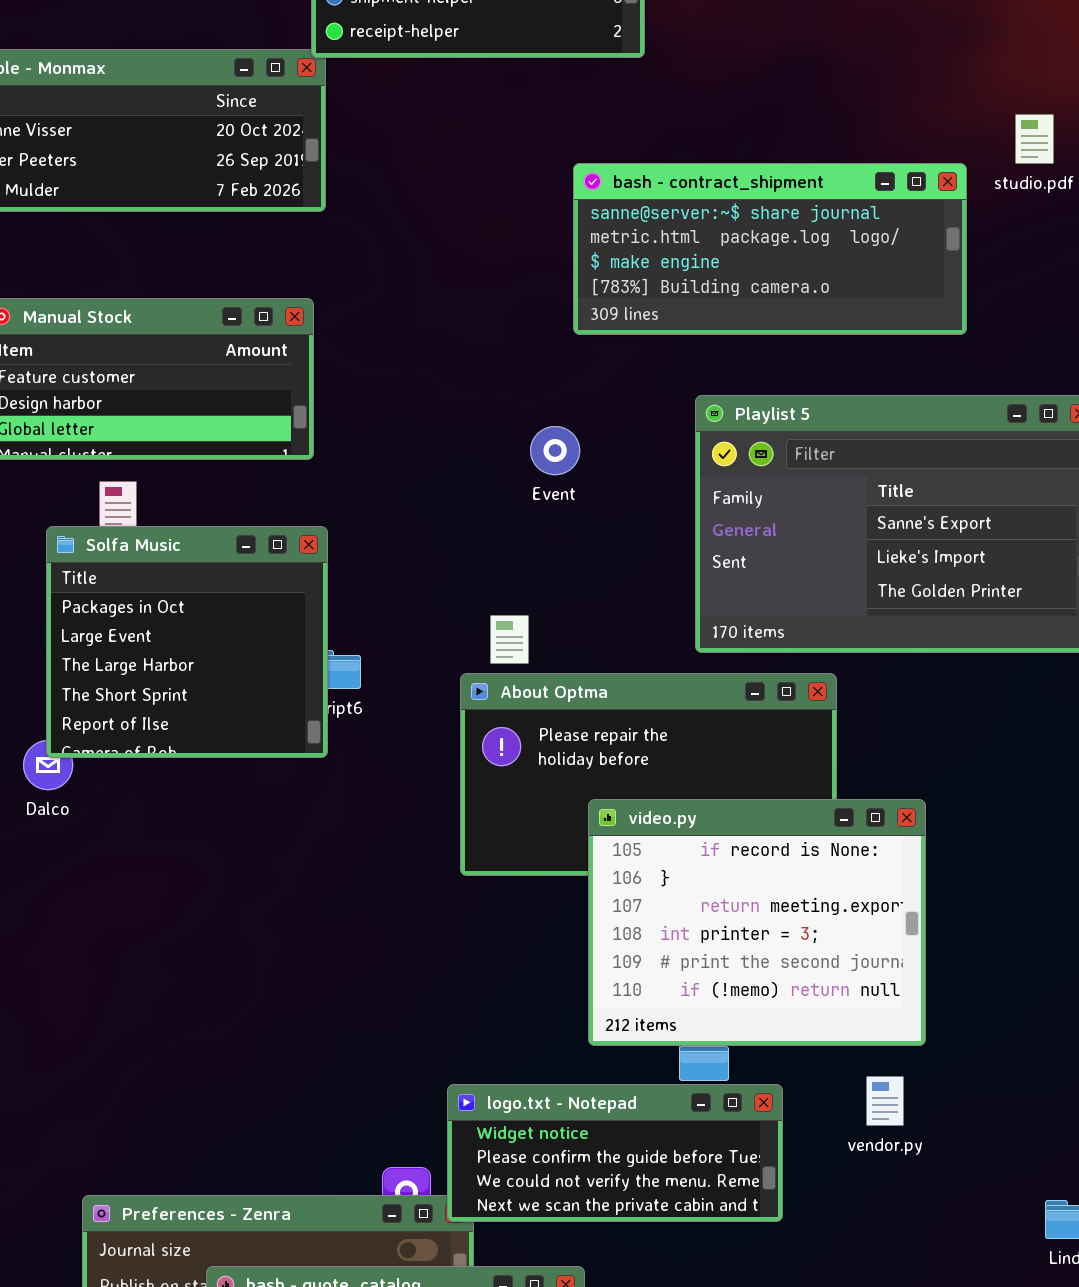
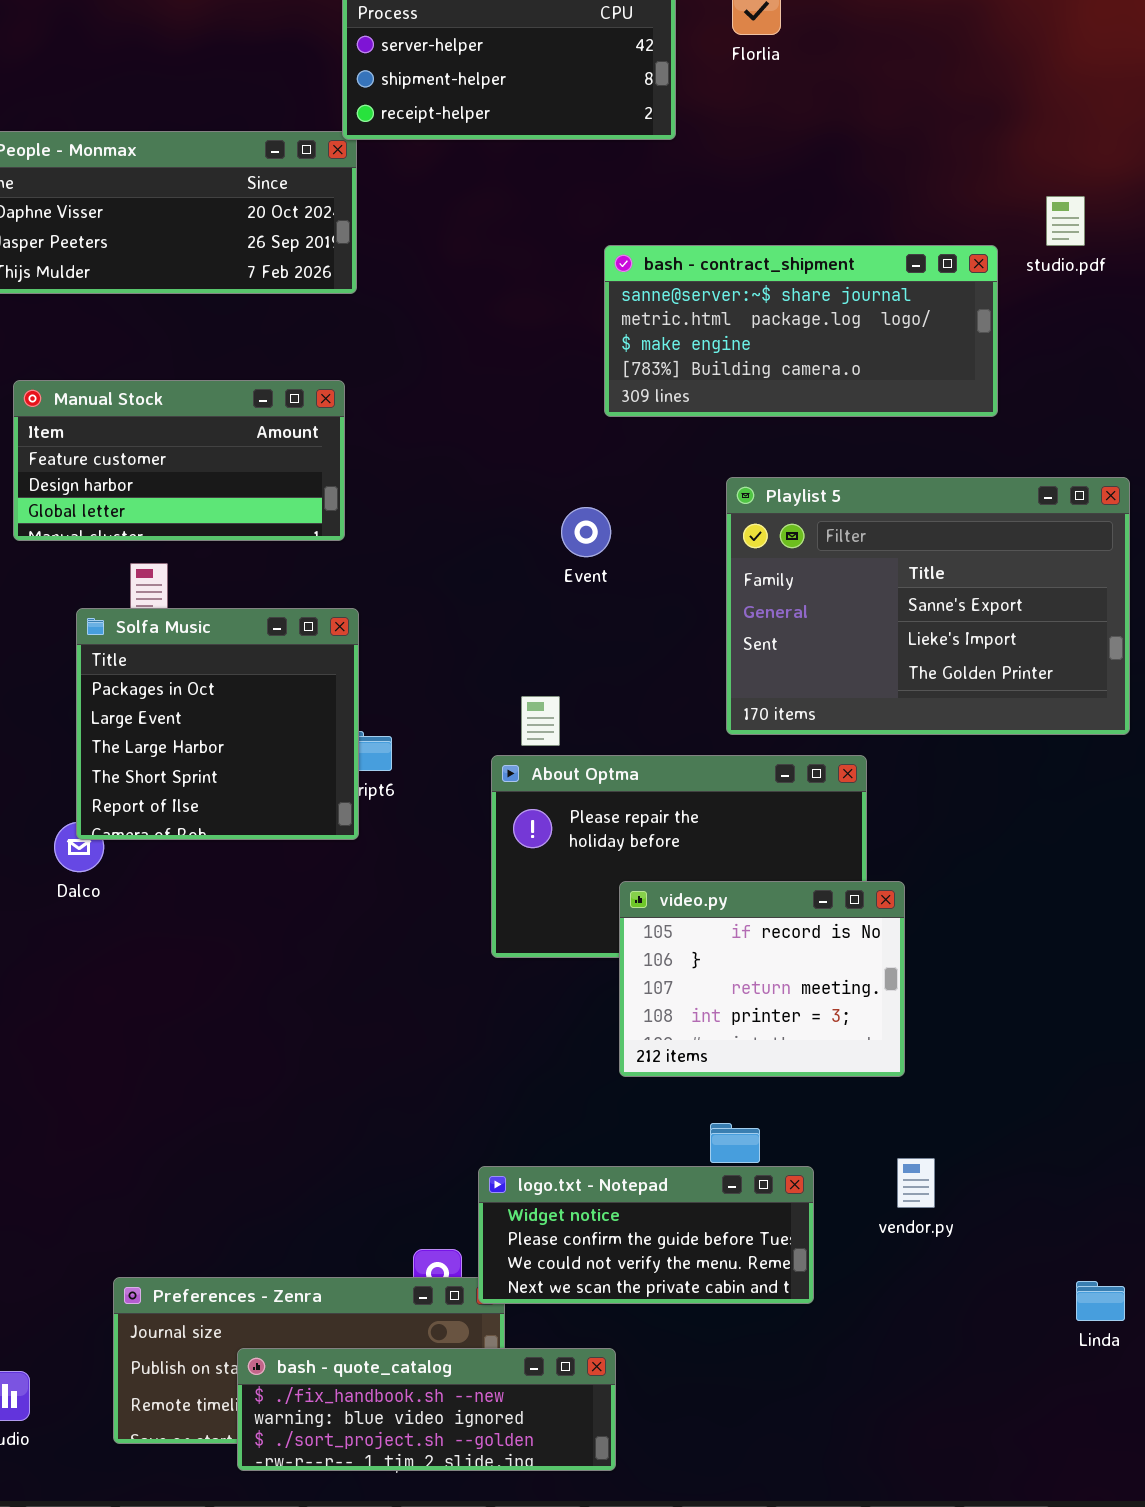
video.py: [588,799,926,1046] -> [619,881,905,1077], resized

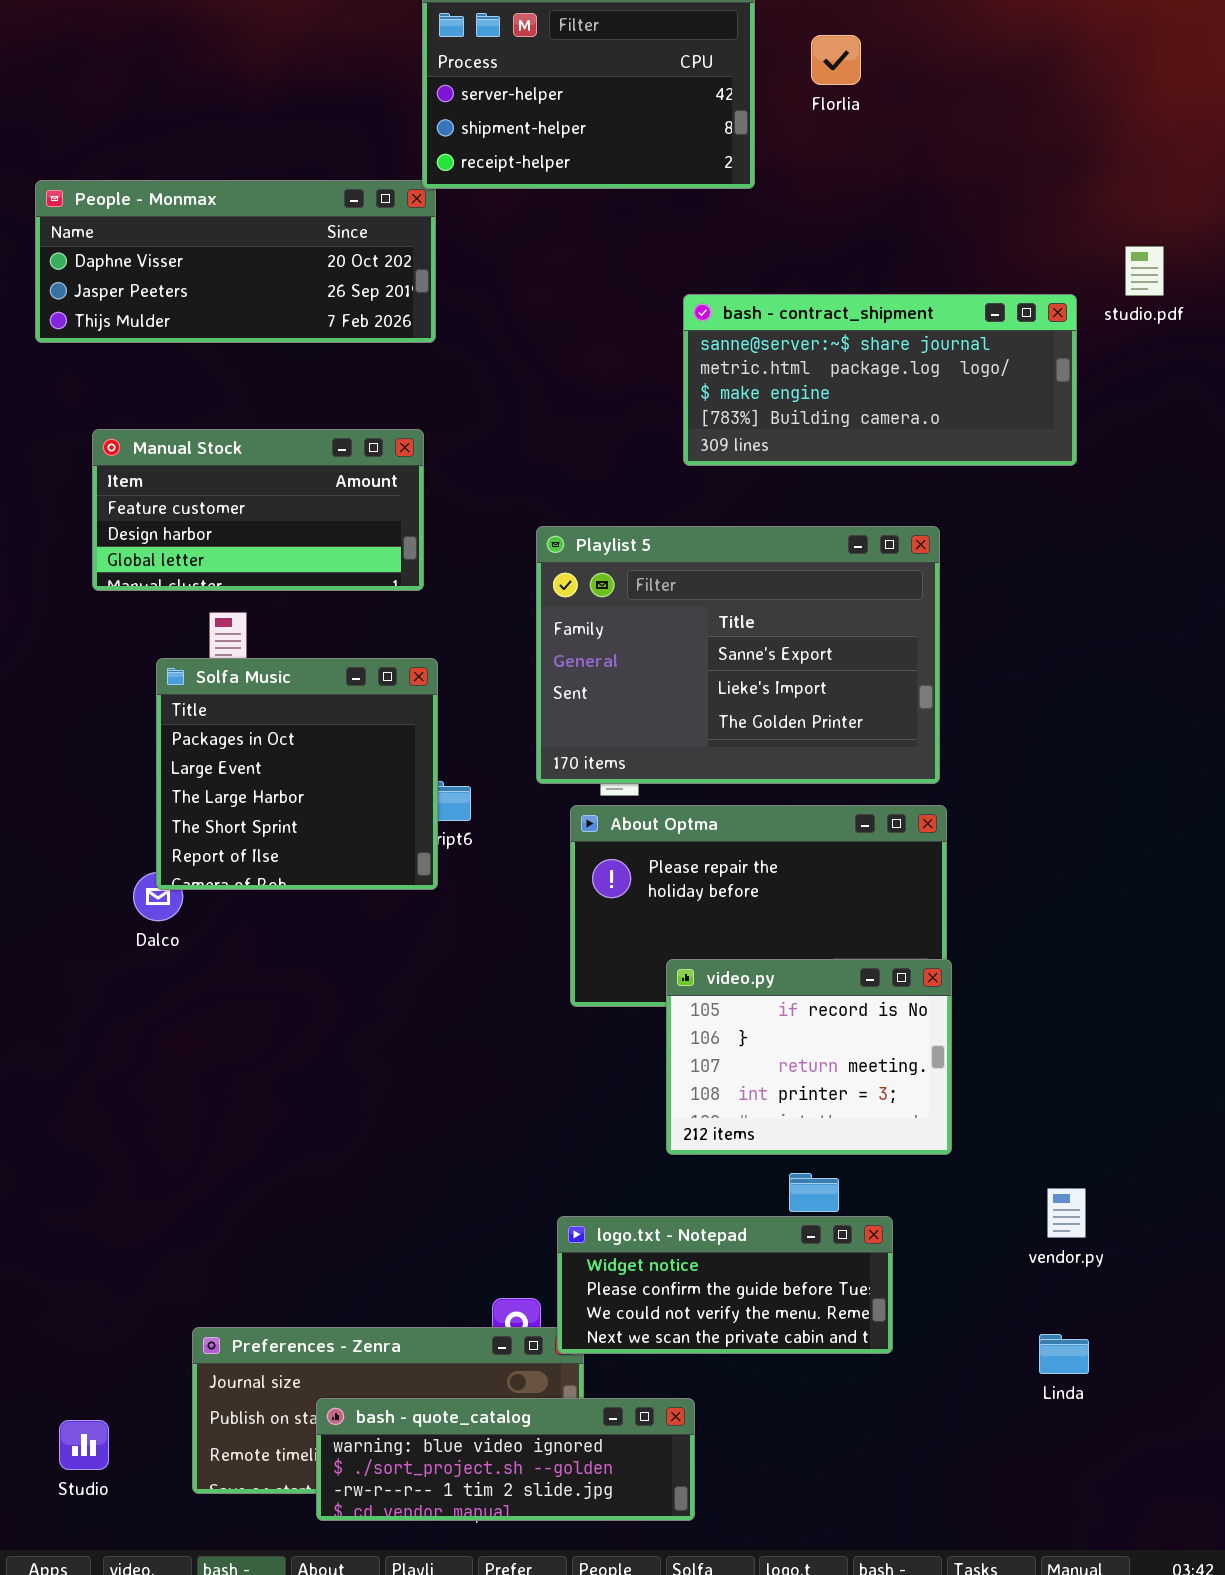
Playlist 5: [726,477,1130,735] -> [536,526,940,784], moved
video.py: [619,881,905,1077] -> [666,959,952,1155], moved
vendor.py: [897,1158,935,1208] -> [1047,1188,1086,1238], moved
Linda: [1076,1281,1125,1321] -> [1039,1334,1089,1374], moved
bash - quote_catalog: [237,1348,616,1471] -> [316,1398,695,1521], scrolled down 1 row

